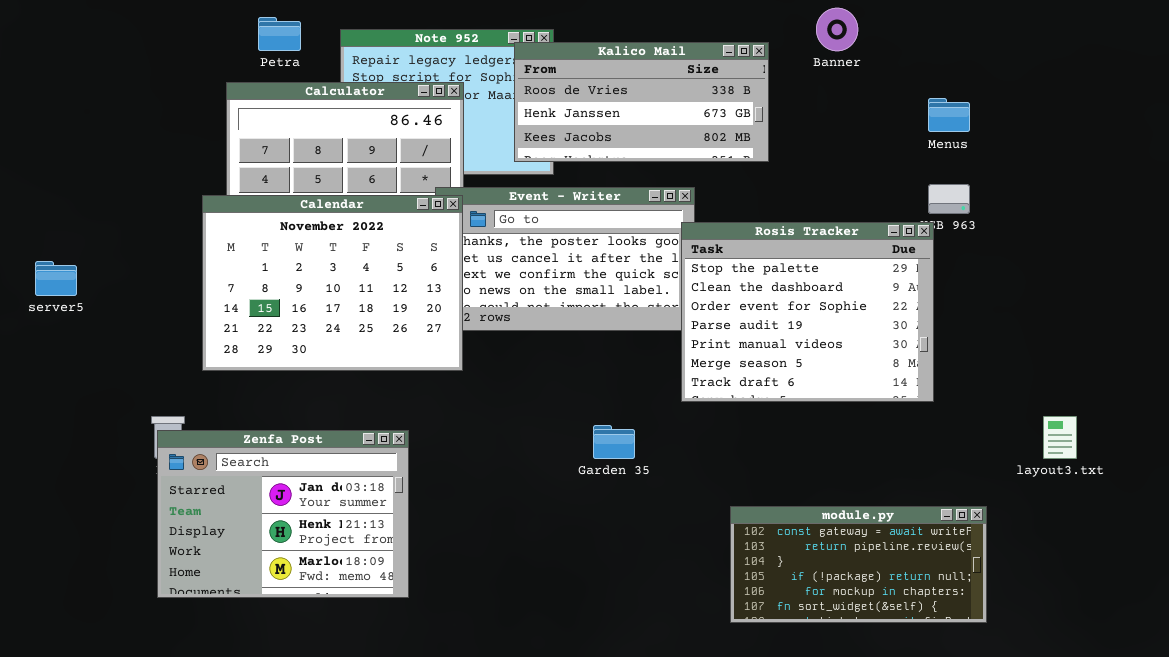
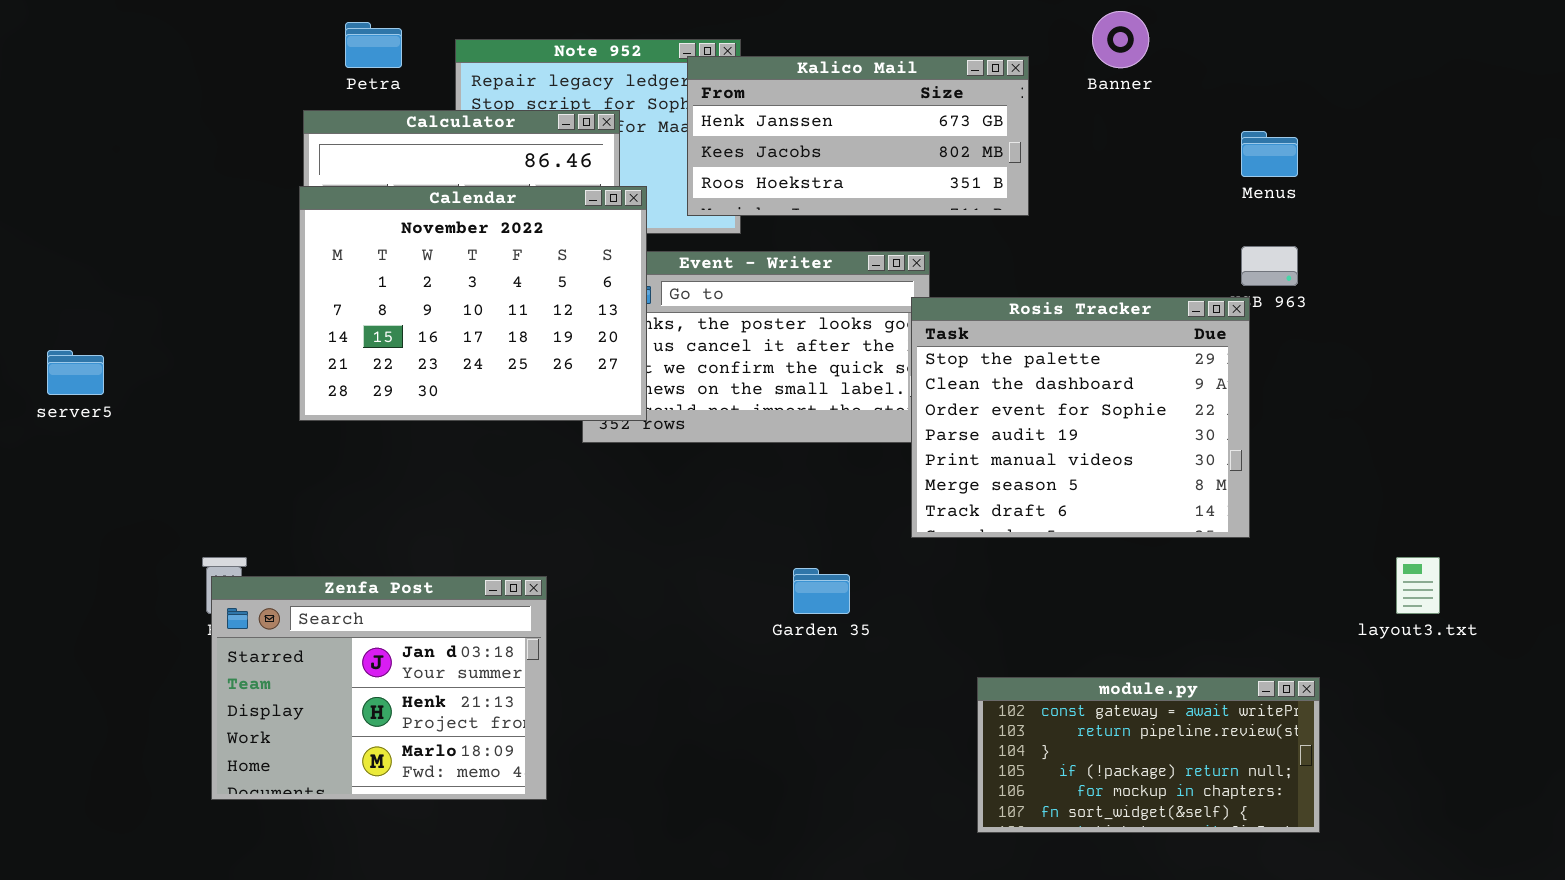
Kalico Mail: [514,42,769,162] -> [687,56,1029,216], scrolled down 1 row
Calendar: [202,195,463,371] -> [299,186,647,421], moved

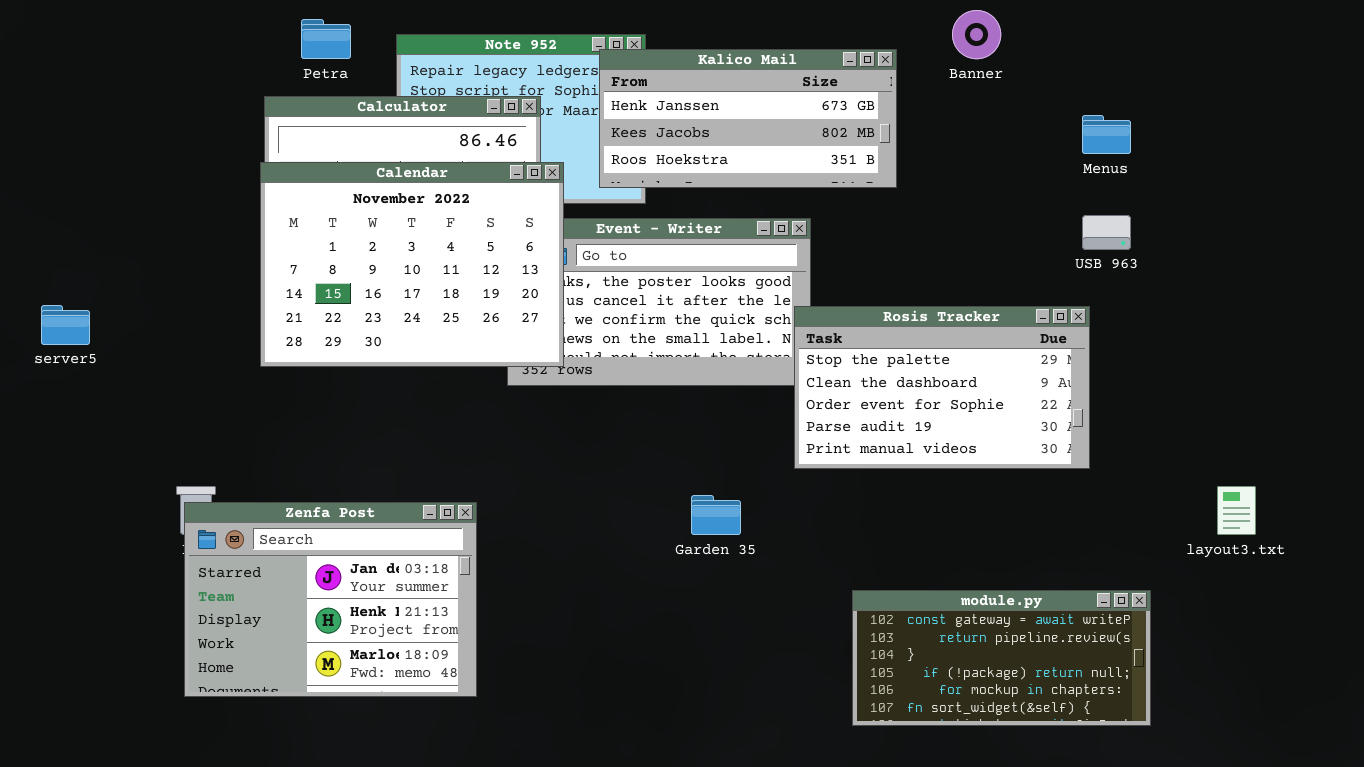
Rosis Tracker: [911,297,1250,538] -> [794,306,1090,469], resized

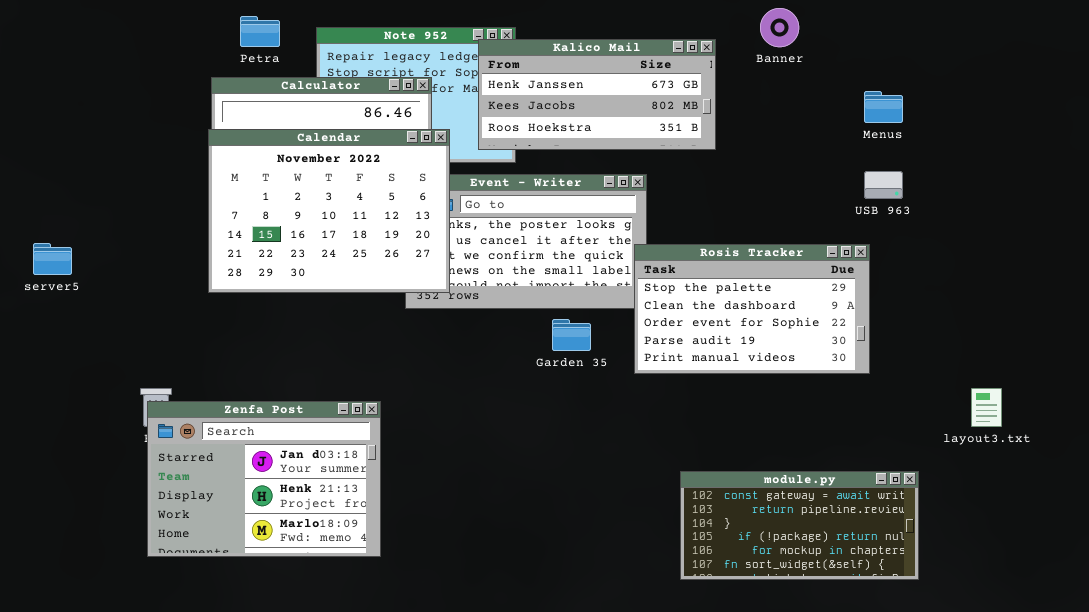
Garden 35: [691,495,741,535] -> [552,319,591,351], moved

